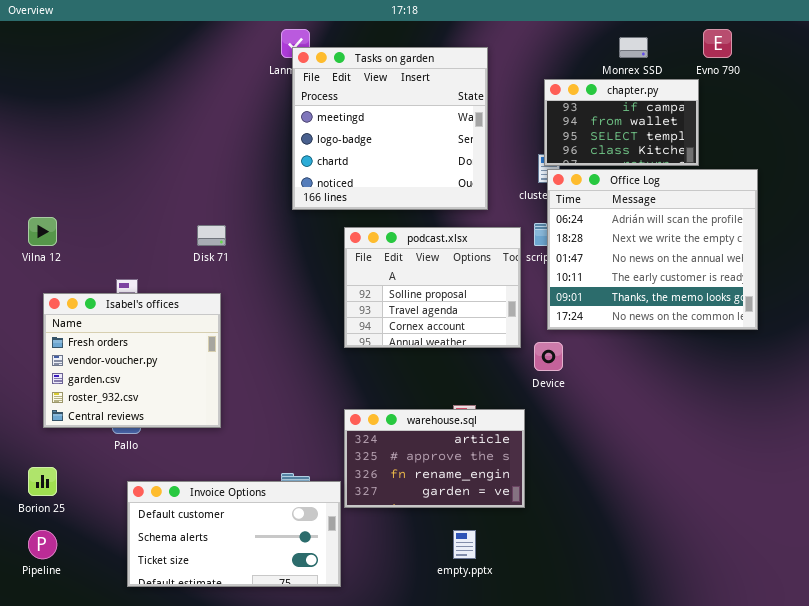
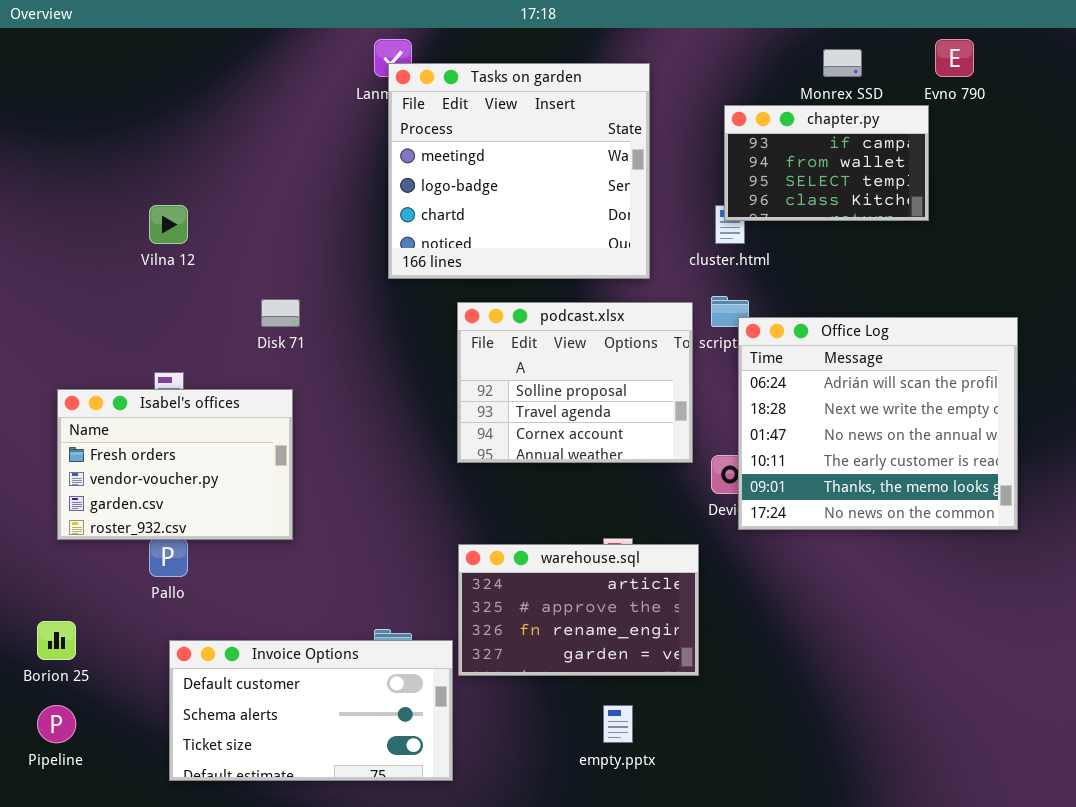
Office Log: [547,169,758,330] -> [738,317,1018,530], moved
Vilna 12: [28,217,57,246] -> [149,205,188,244], moved
Isabel's offices: [43,293,221,428] -> [57,389,293,540], resized

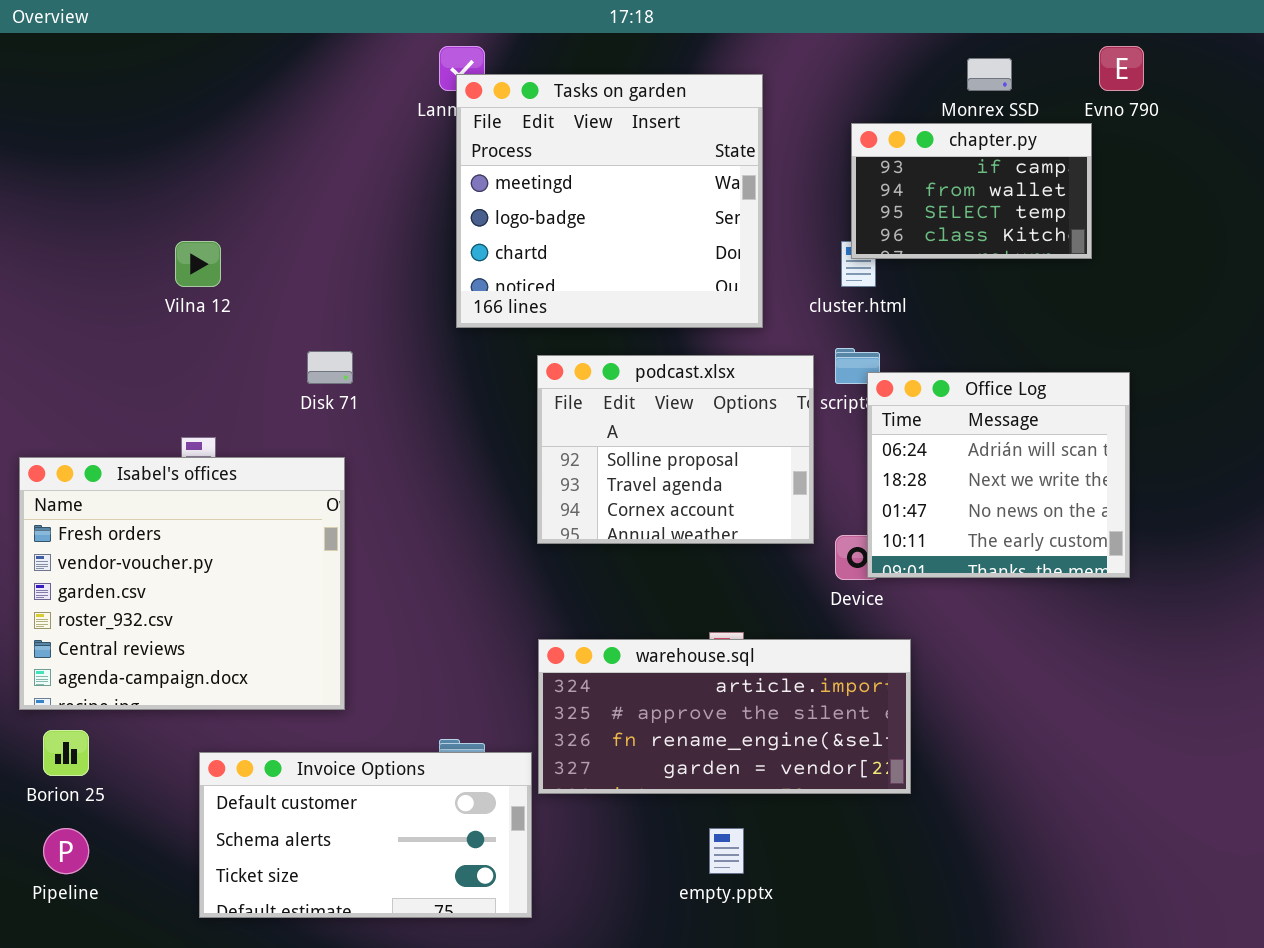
Office Log: [738,317,1018,530] -> [867,372,1130,578], resized
Isabel's offices: [57,389,293,540] -> [19,457,345,710], resized
warehouse.sql: [458,544,699,676] -> [538,639,911,794], resized

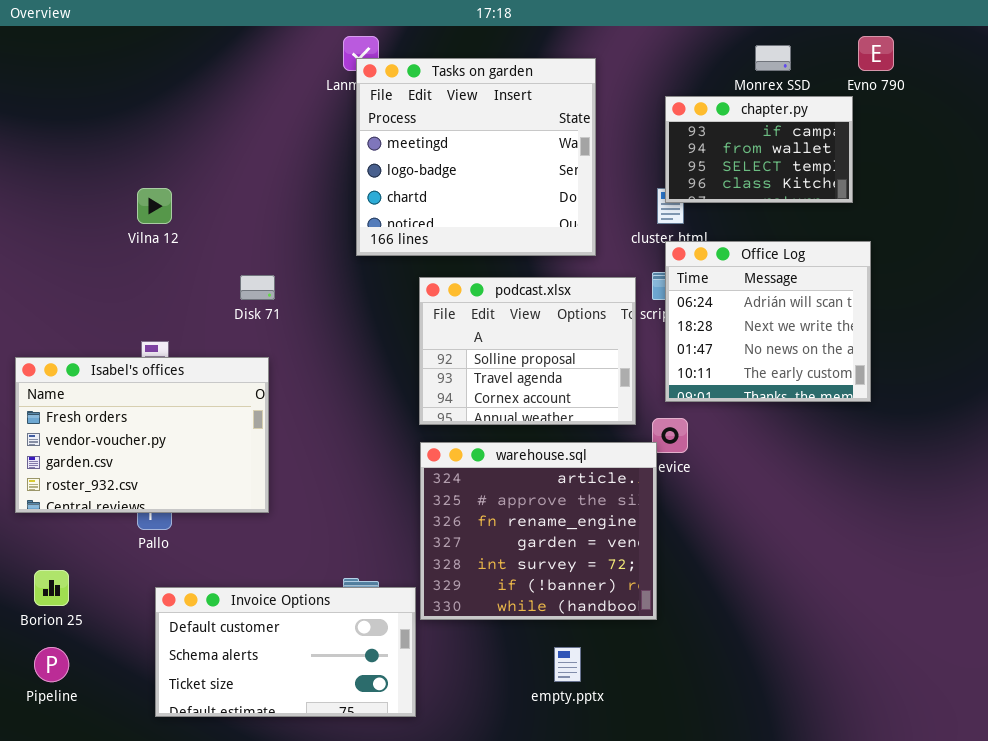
Office Log: [867,372,1130,578] -> [665,241,871,402], moved
Isabel's offices: [19,457,345,710] -> [15,357,269,513], resized
warehouse.sql: [538,639,911,794] -> [420,442,657,620], resized

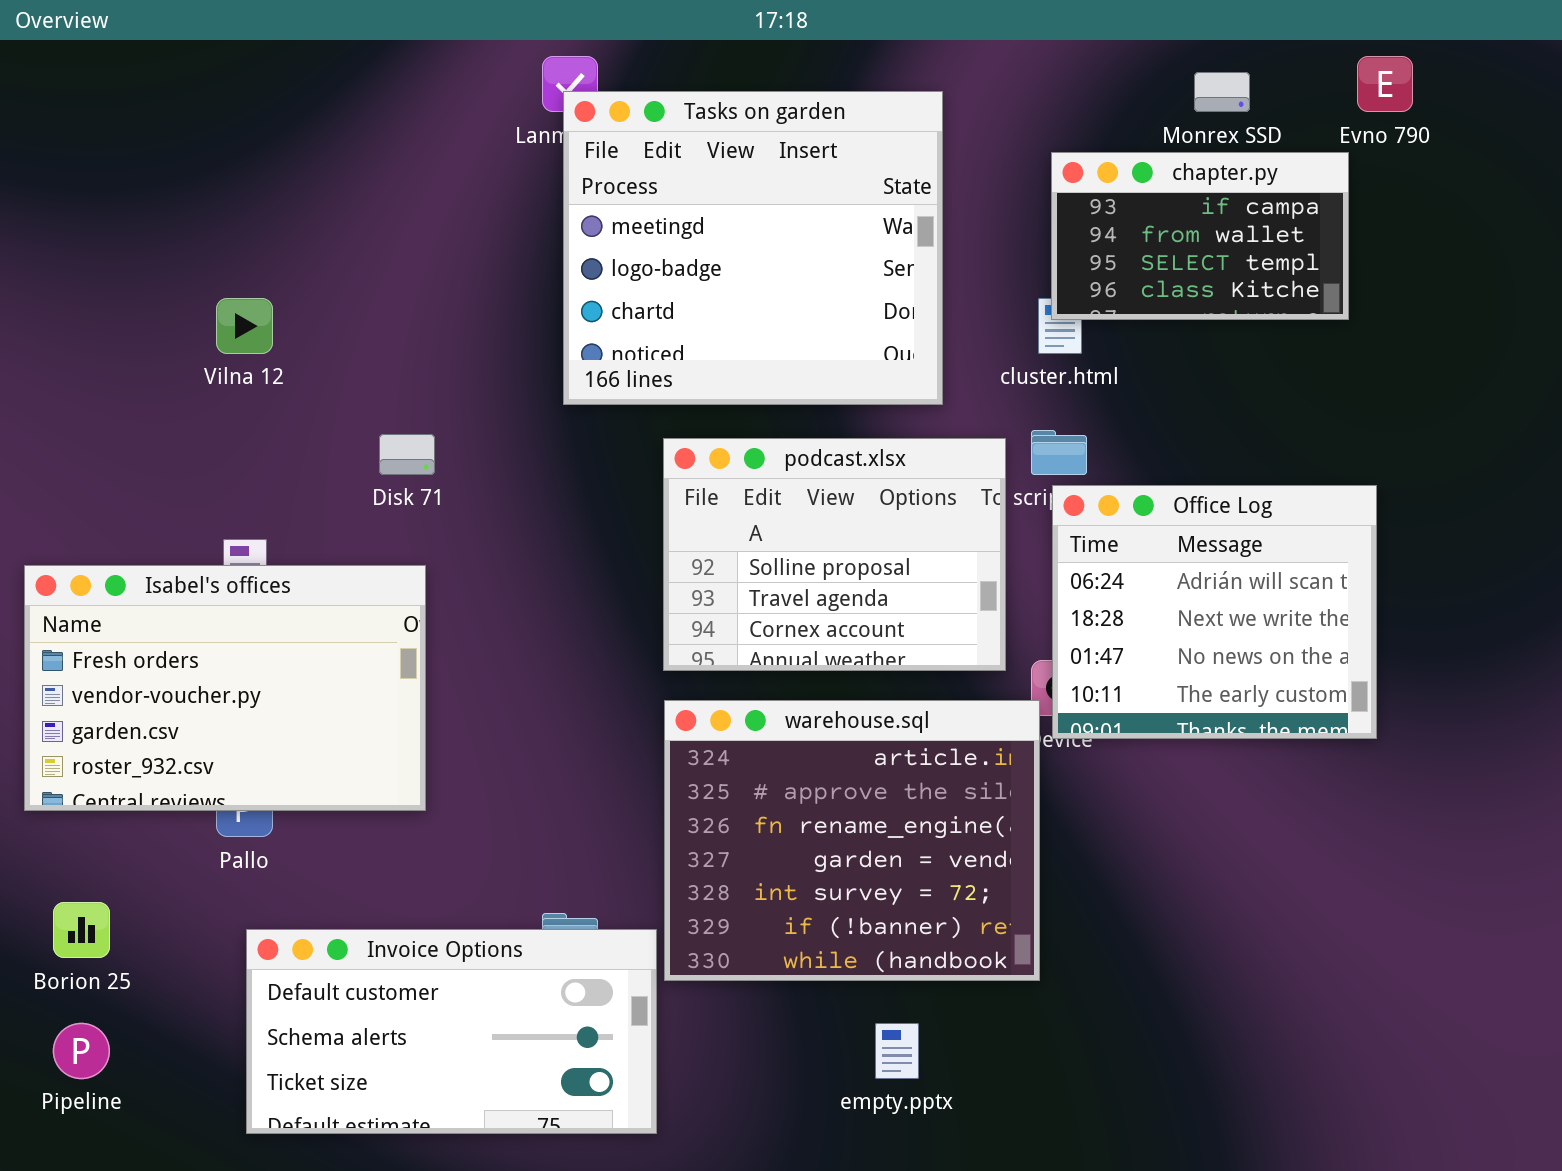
Office Log: [665,241,871,402] -> [1052,485,1377,739], moved

